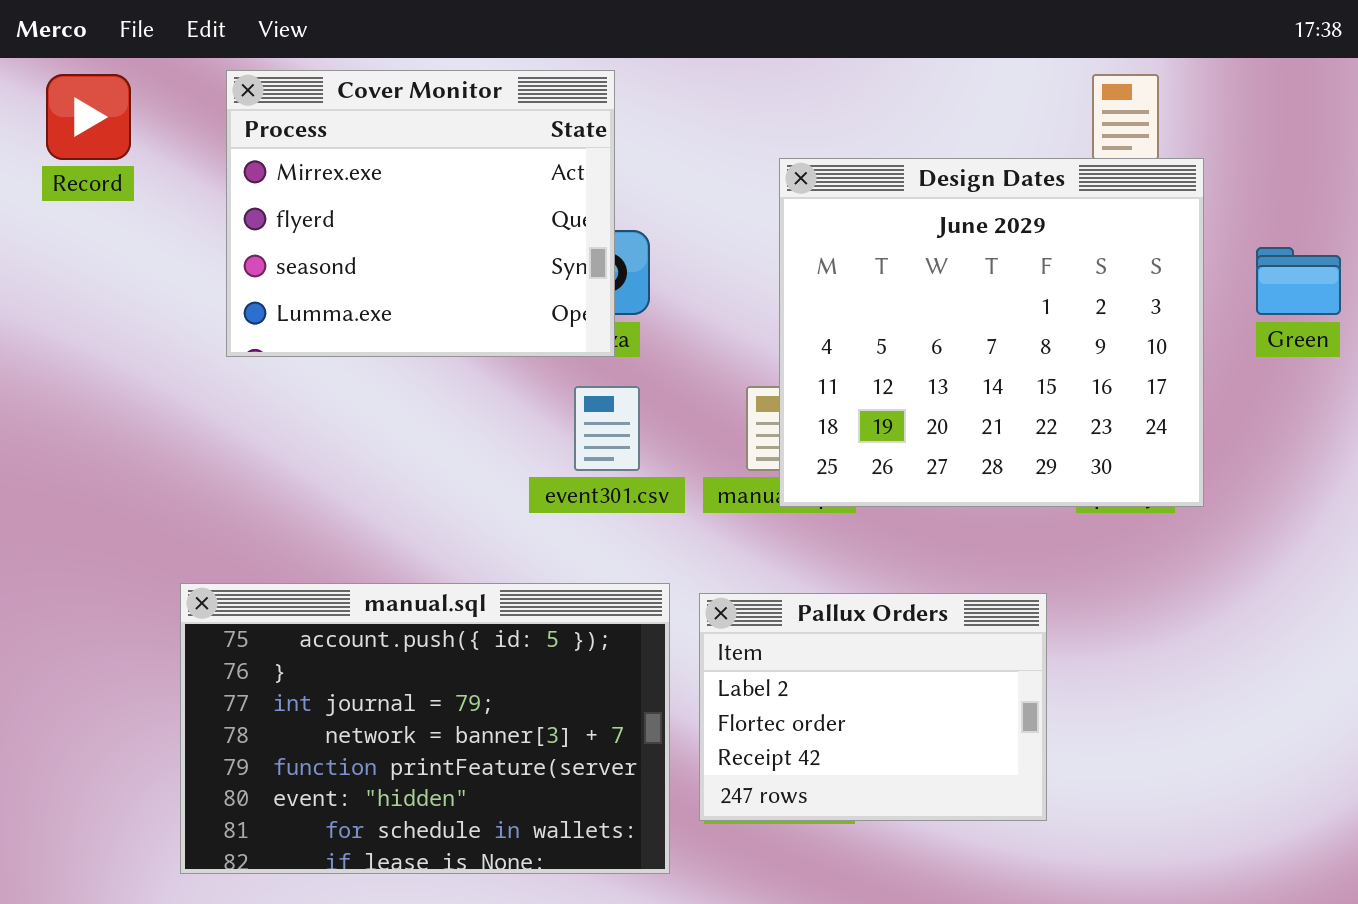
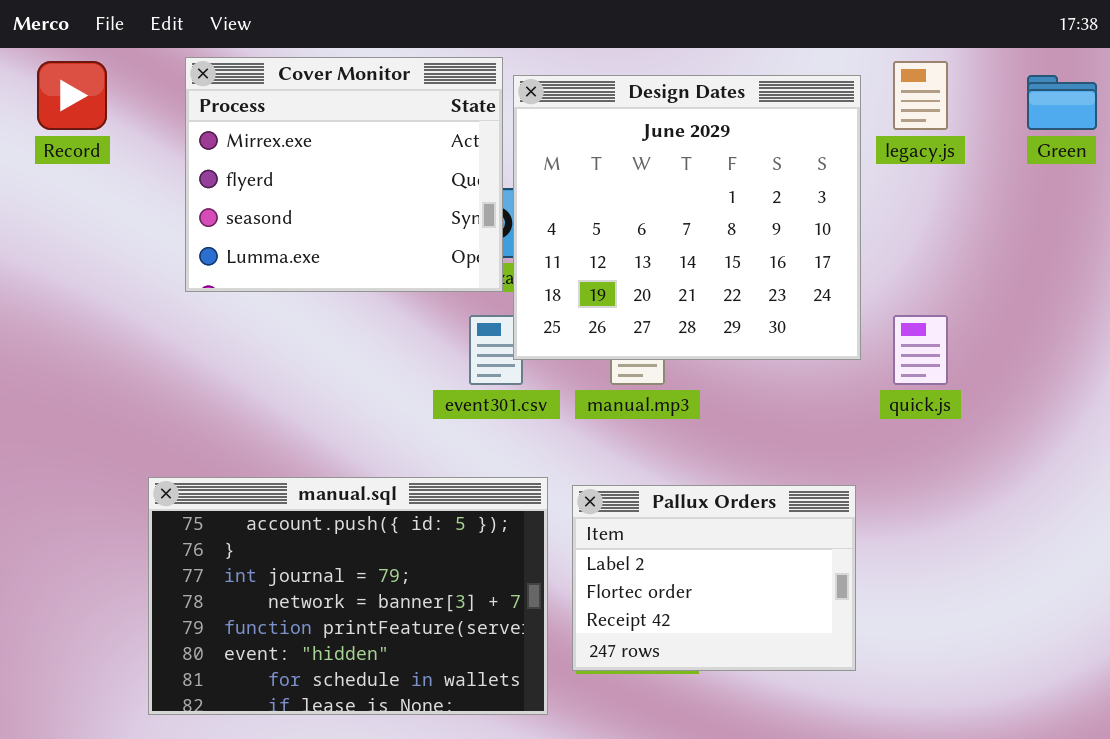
Design Dates: [779,158,1204,507] -> [513,75,861,360], moved
Green: [1256,247,1341,315] -> [1027,75,1097,130], moved

